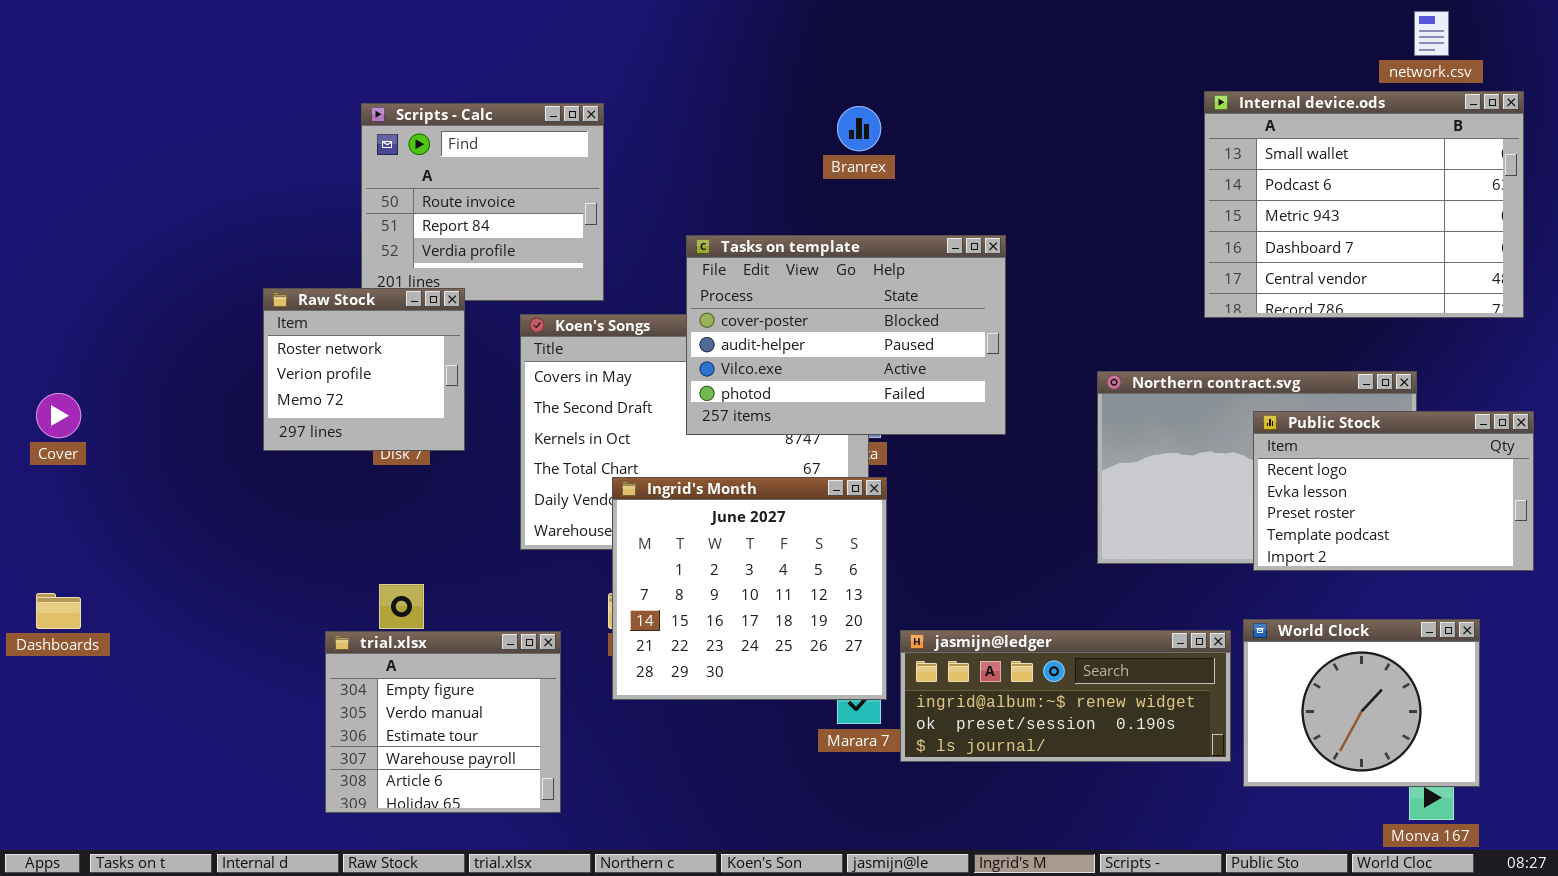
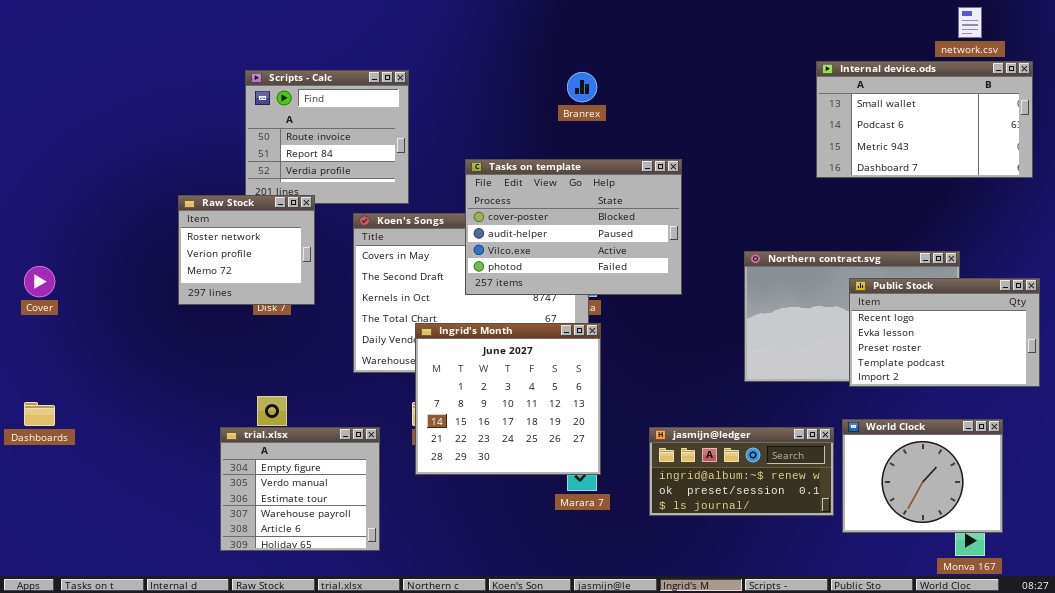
Internal device.ods: [1204,91,1524,318] -> [816,61,1033,178], resized
jasmijn@ledger: [900,630,1231,762] -> [649,427,834,516], resized

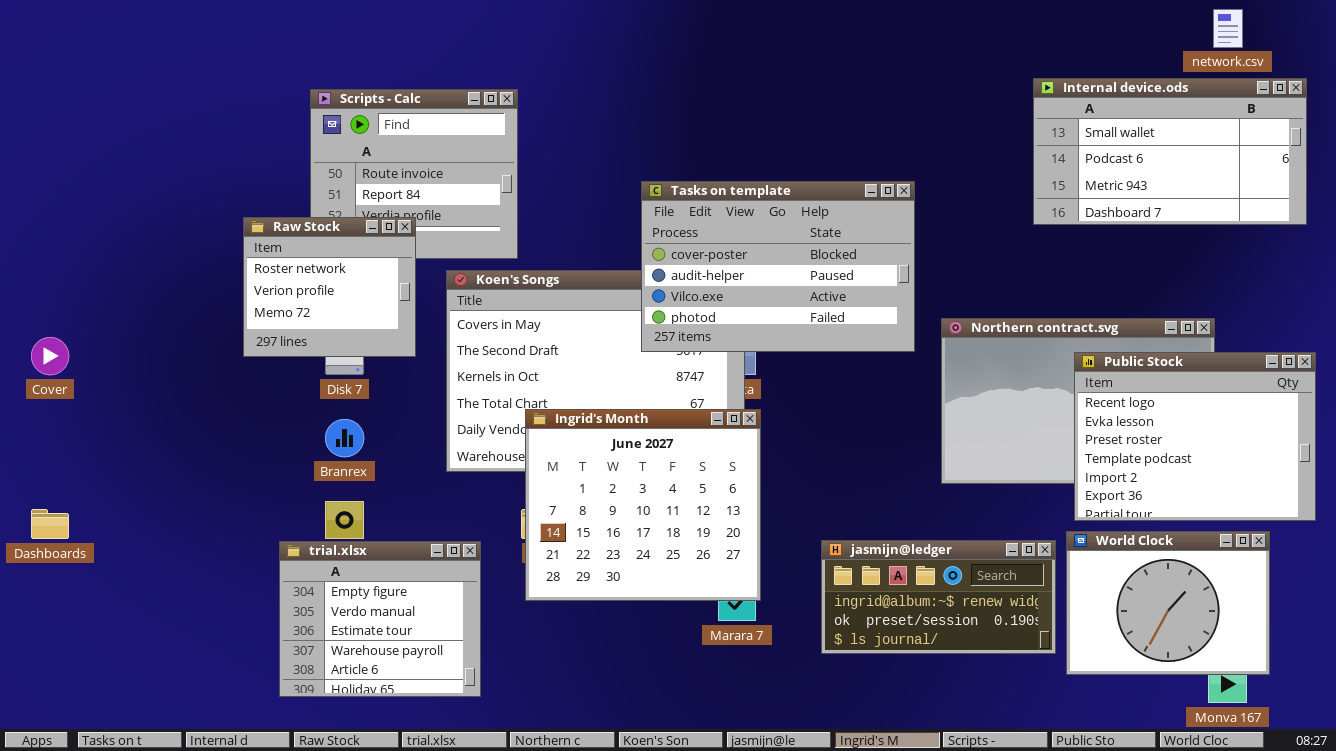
Branrex: [567,72,597,102] -> [325,419,364,457], moved
Tasks on template: [465,159,682,295] -> [641,181,915,352], moved
Raw Stock: [178,195,315,305] -> [243,217,416,357], moved
Public Stock: [849,278,1040,387] -> [1074,352,1316,521], resized

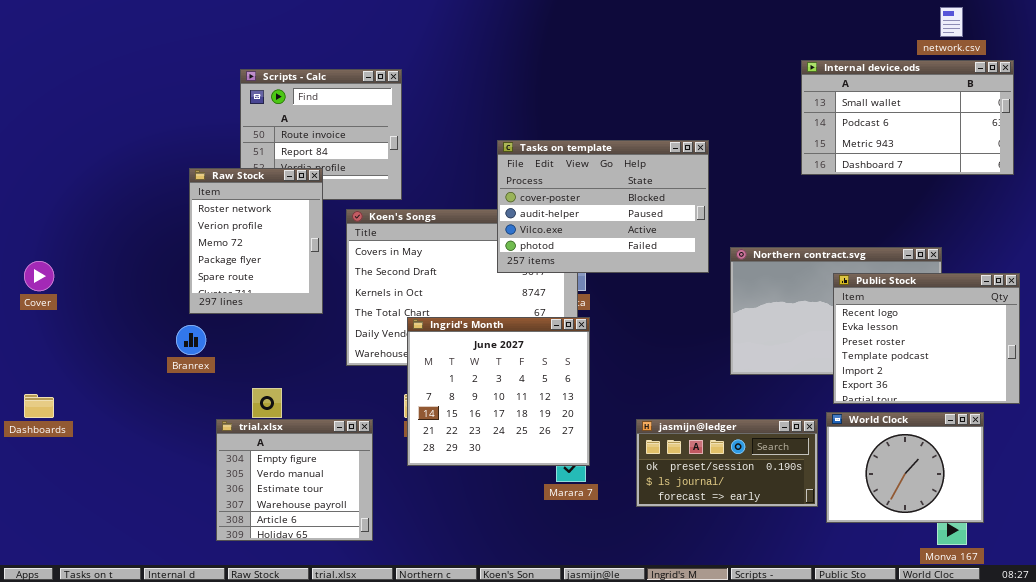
Raw Stock: [243,217,416,357] -> [189,168,323,314], resized
Branrex: [325,419,364,457] -> [176,325,206,355], moved
jasmijn@ledger: [821,540,1056,654] -> [636,419,818,507], scrolled down 1 row

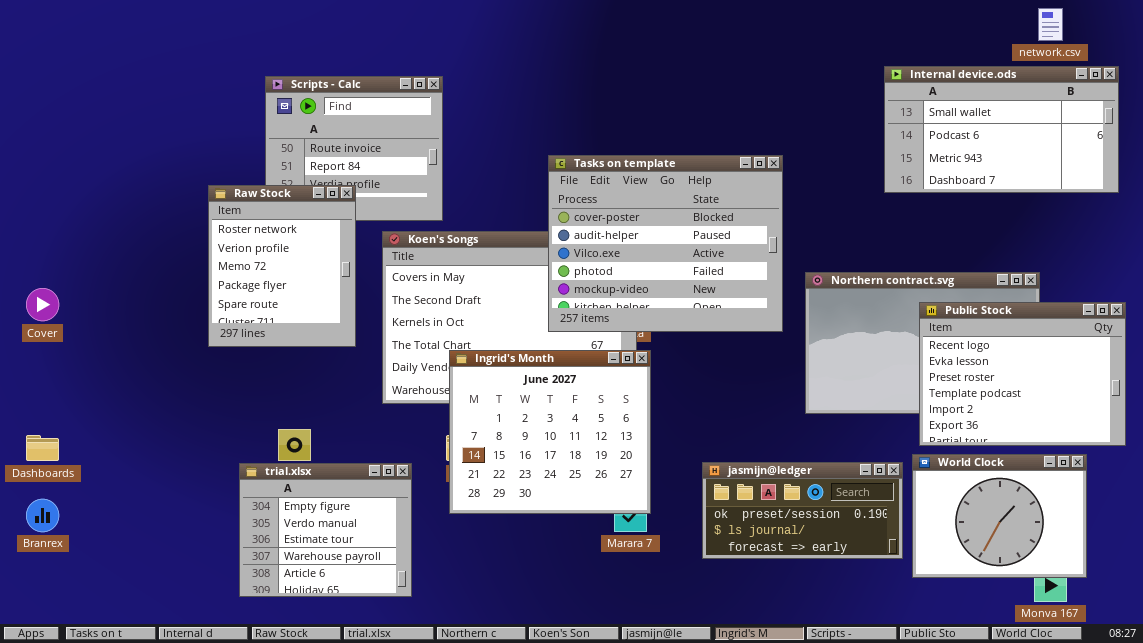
Tasks on template: [497,140,709,273] -> [548,155,783,332], resized
Branrex: [176,325,206,355] -> [26,499,59,532], moved

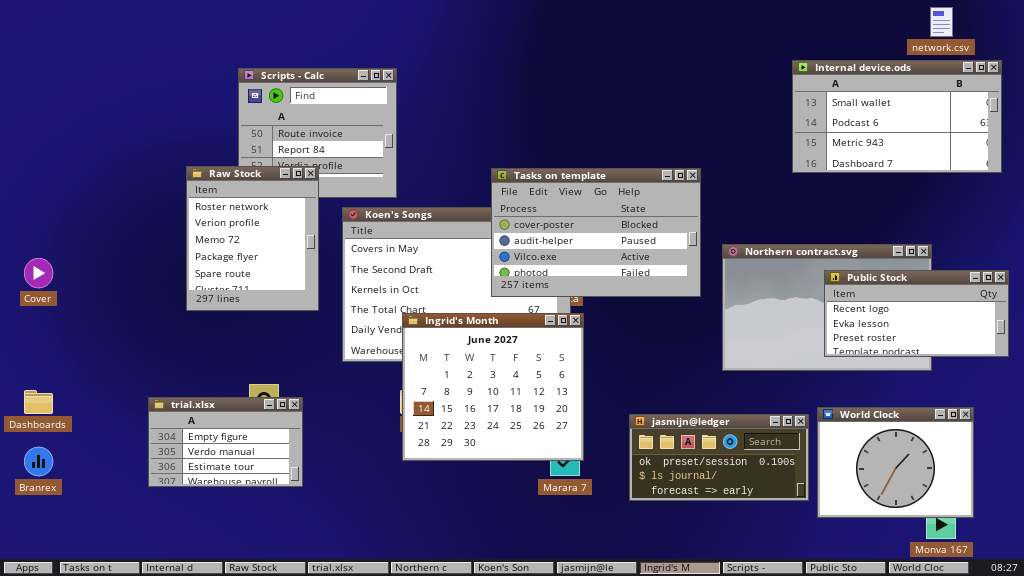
Tasks on template: [548,155,783,332] -> [491,168,701,297], resized
Public Stock: [919,302,1126,446] -> [824,270,1009,357], resized
trial.xlsx: [239,463,412,597] -> [148,397,303,487], moved, resized

